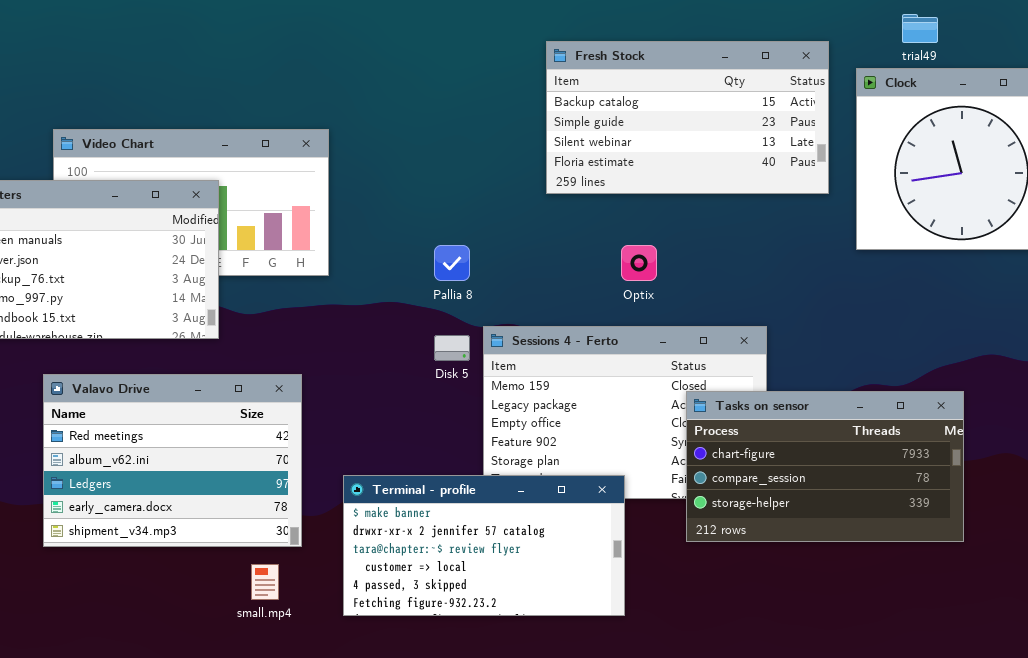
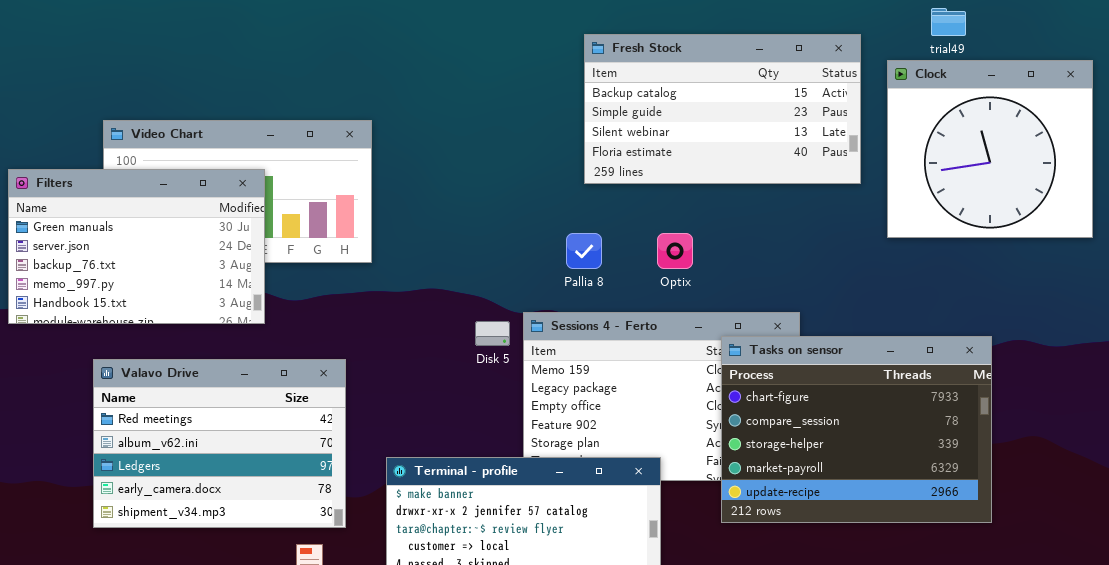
Pallia 8: [434,245,470,281] -> [566,233,602,269], moved
Tasks on sensor: [686,391,964,542] -> [721,336,992,523], resized

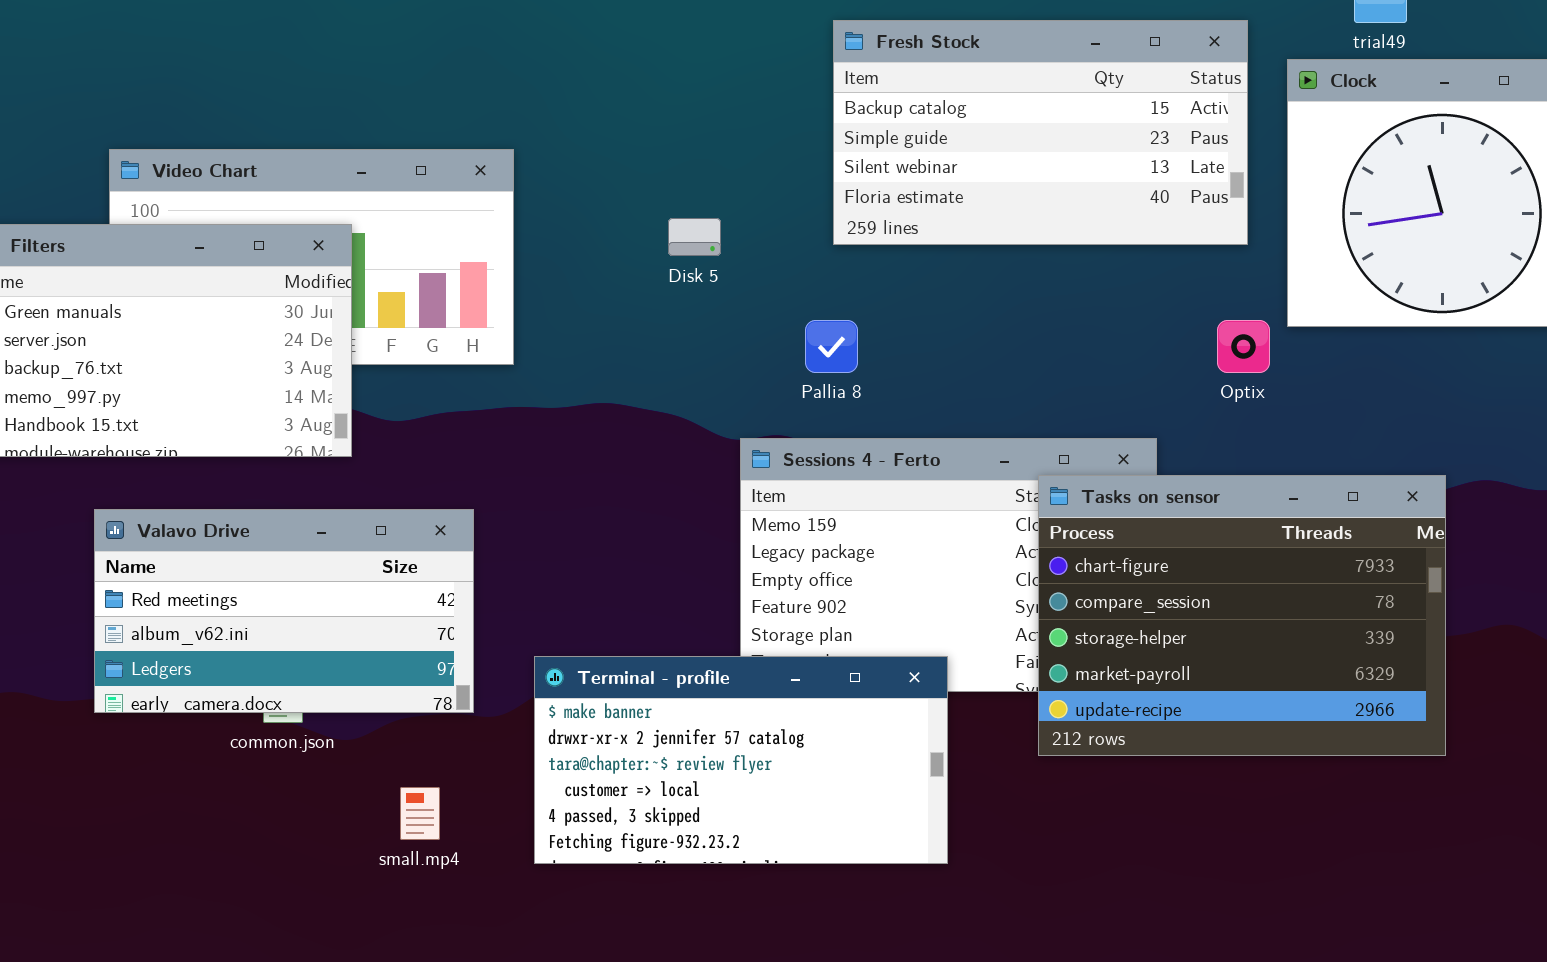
Optix: [657,233,693,269] -> [1217,320,1270,373], moved
Disk 5: [475,321,510,346] -> [668,218,721,256], moved
Valavo Drive: [93,359,346,528] -> [94,509,474,713], resized

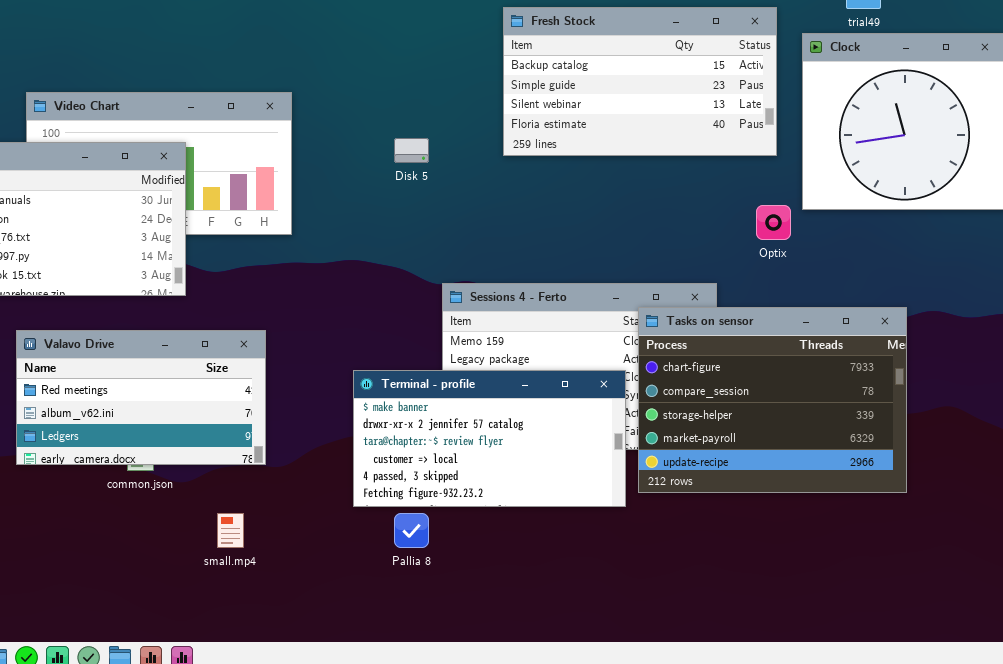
Pallia 8: [805,320,858,373] -> [394,513,429,548], moved
Terminal - profile: [534,656,948,864] -> [353,370,626,507], moved

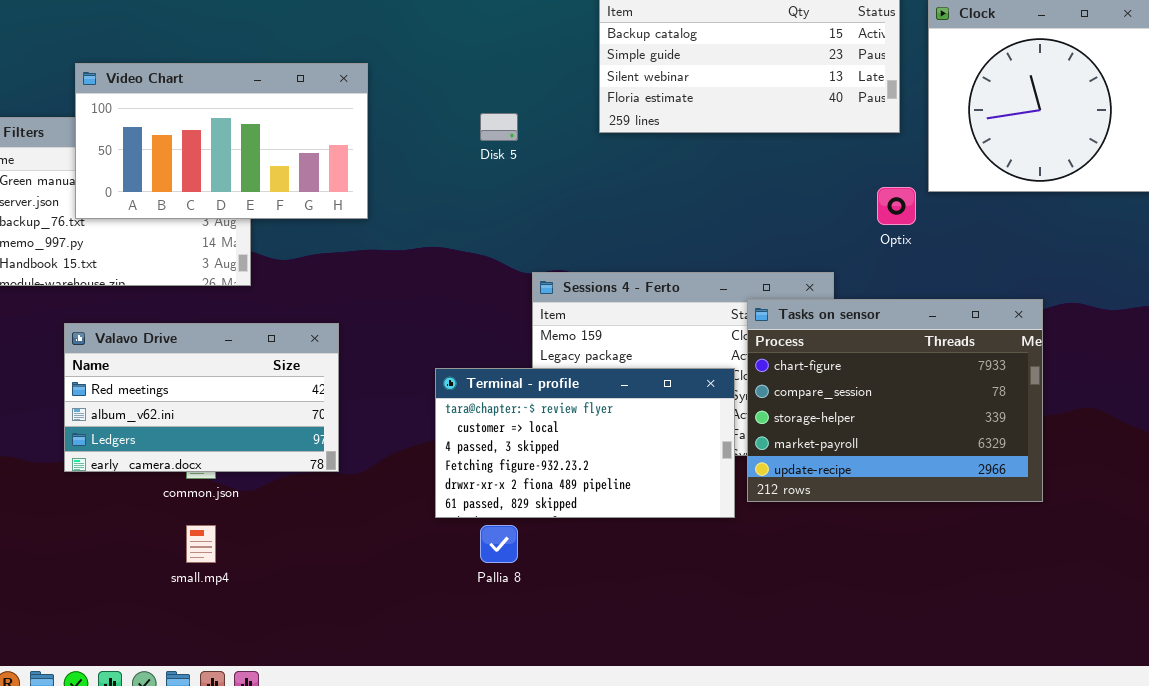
Video Chart: [26,92,292,235] -> [75,63,368,219], raised
Terminal - profile: [353,370,626,507] -> [435,368,735,518], scrolled down 2 rows
small.mp4: [217,513,244,548] -> [186,525,216,563], moved

